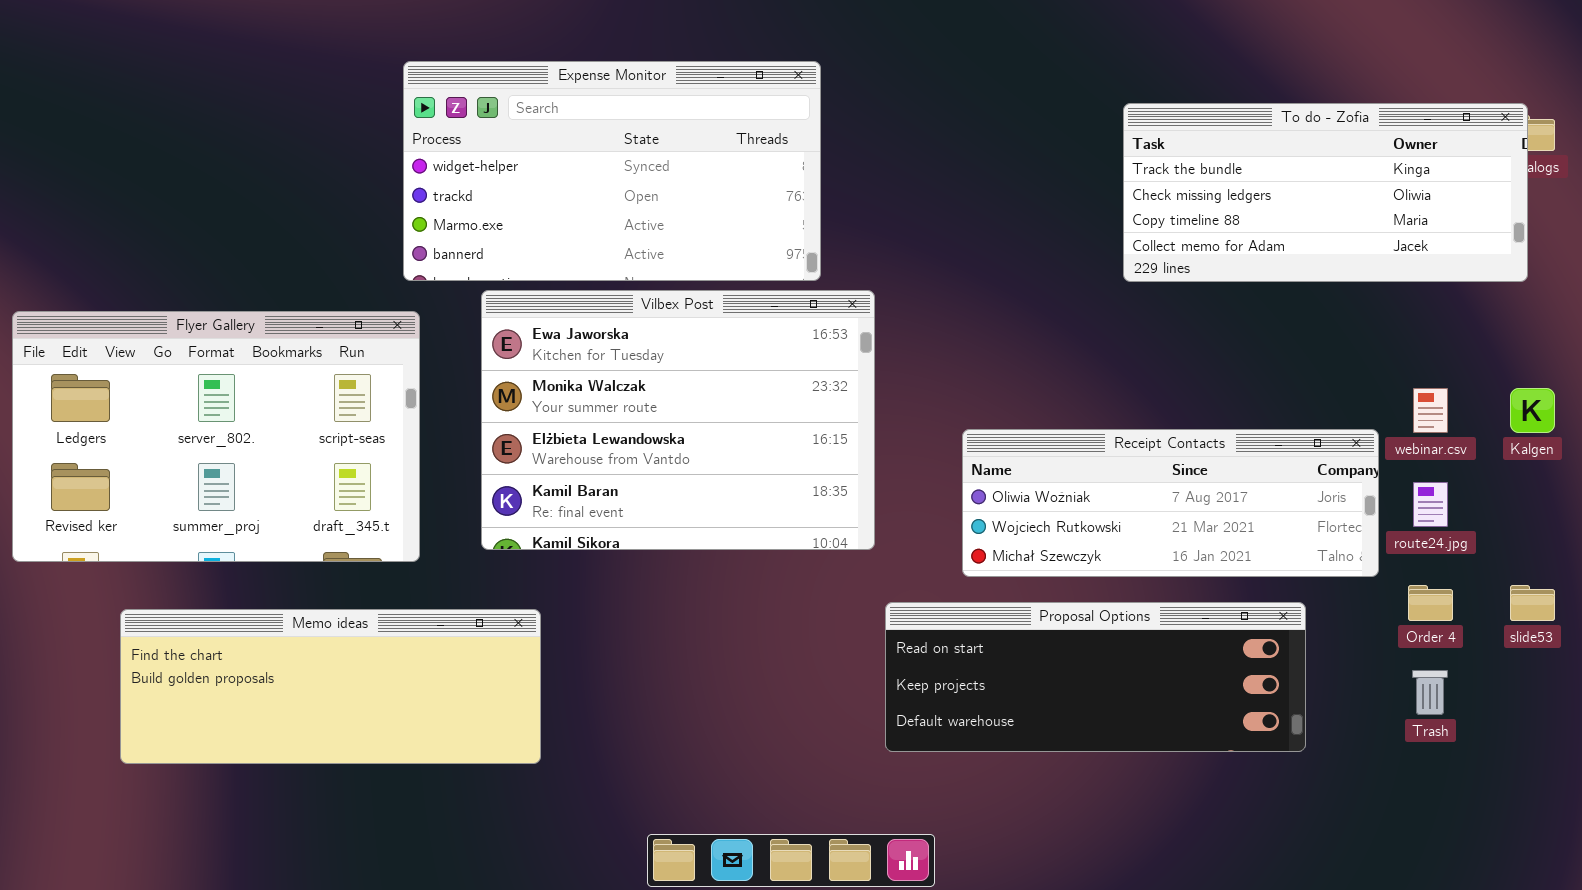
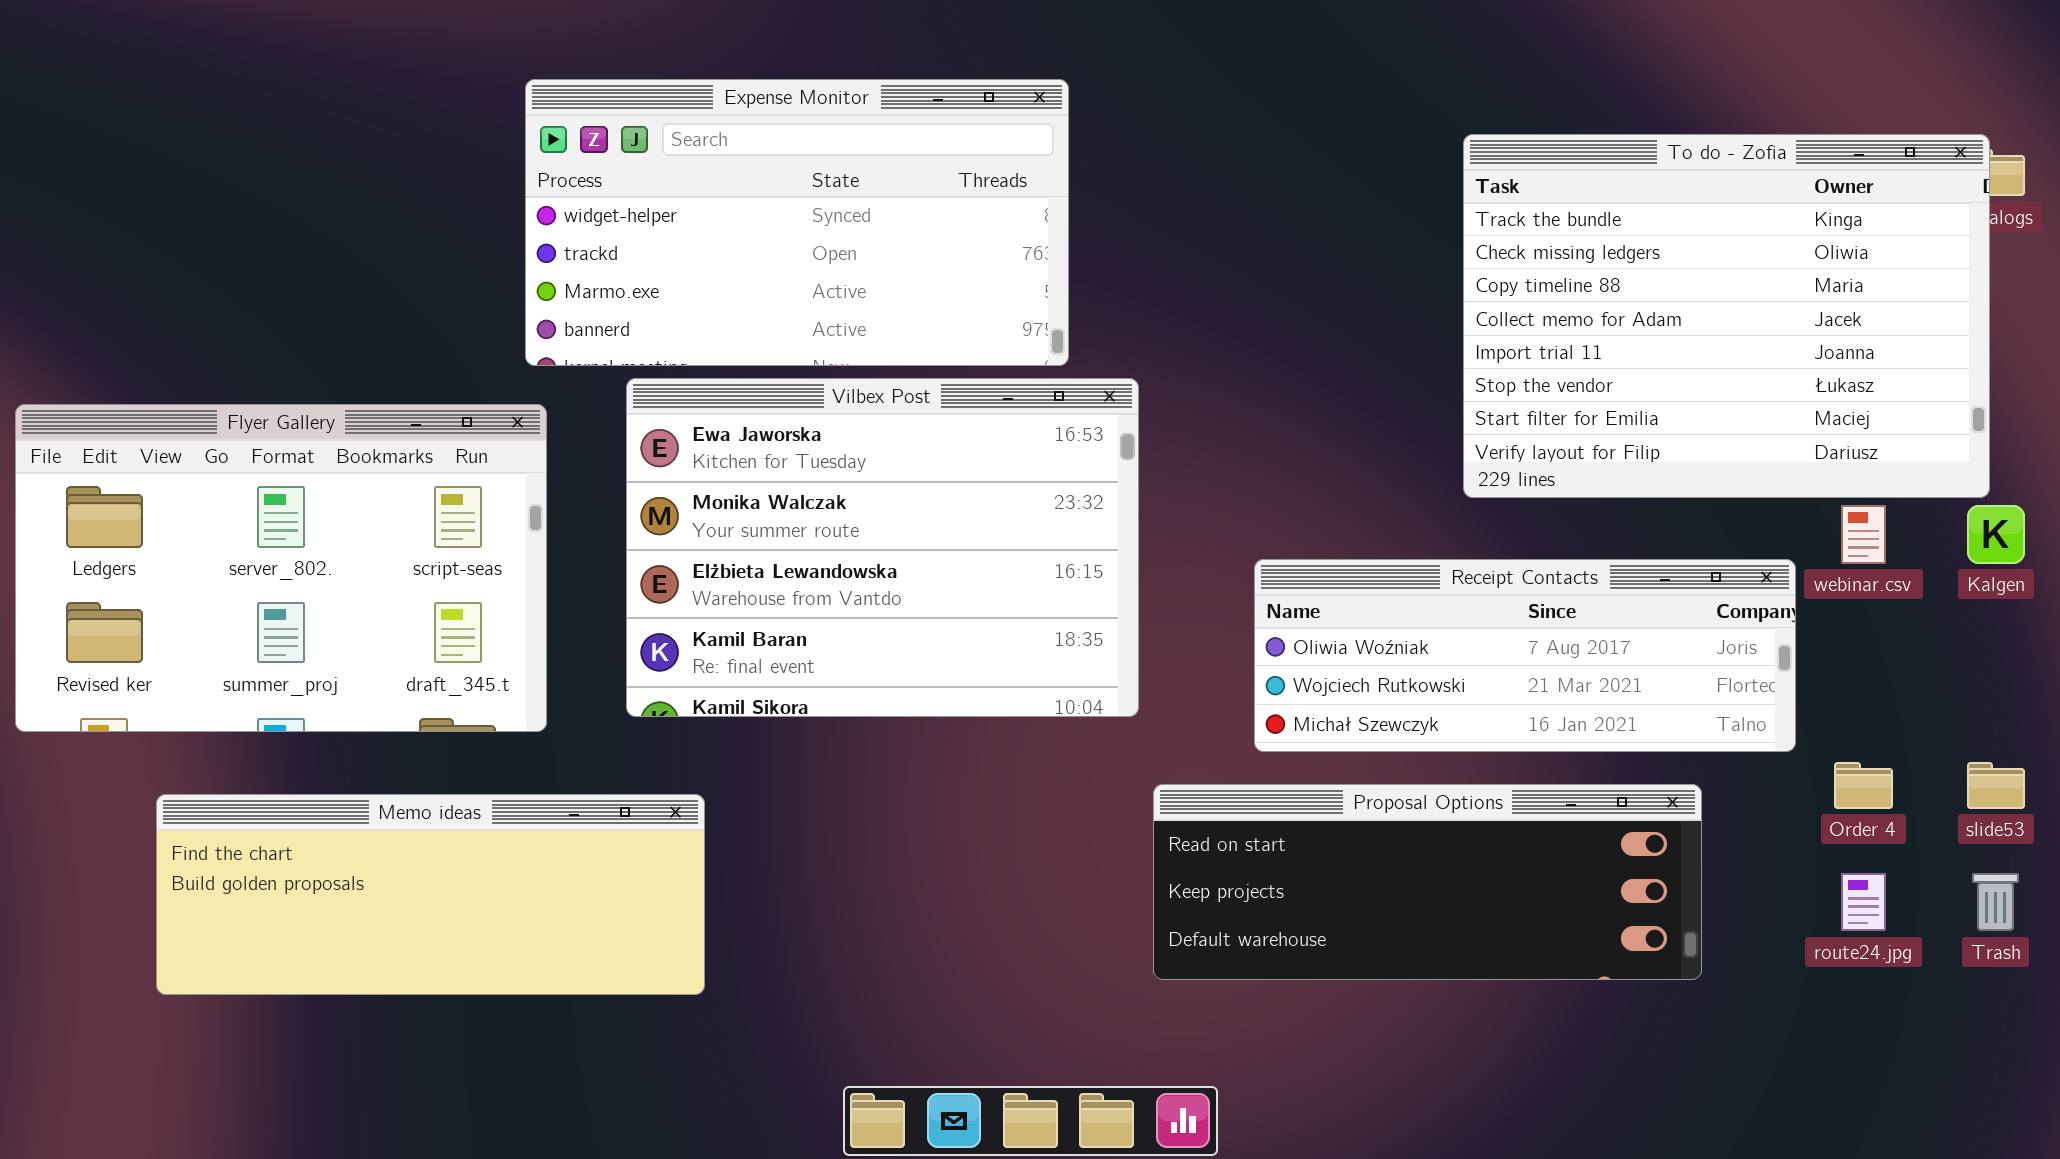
To do - Zofia: [1123,103,1528,282] -> [1463,134,1990,498], resized
route24.jpg: [1413,482,1448,527] -> [1841,873,1886,931], moved
Trash: [1412,670,1448,715] -> [1972,873,2019,931], moved

